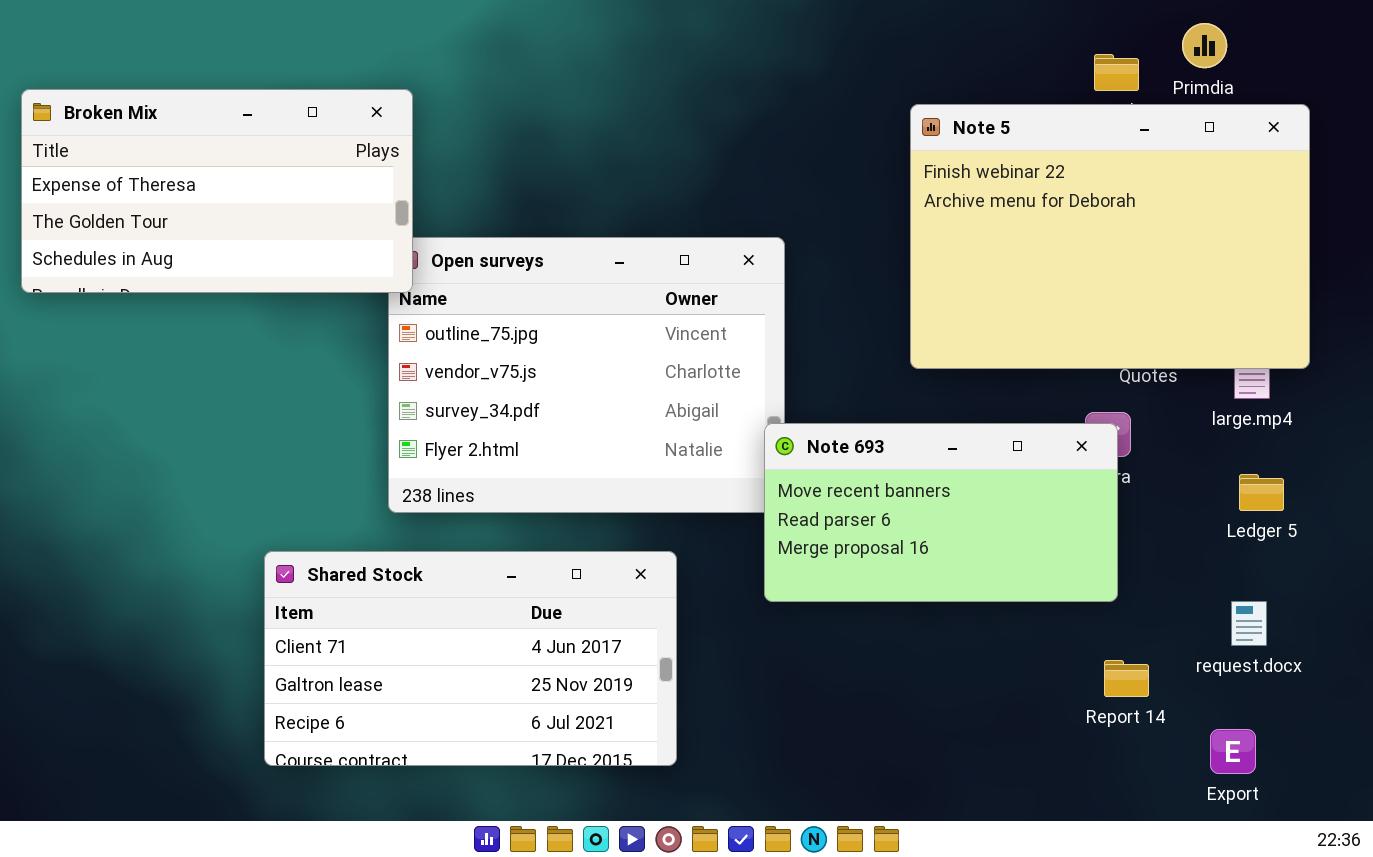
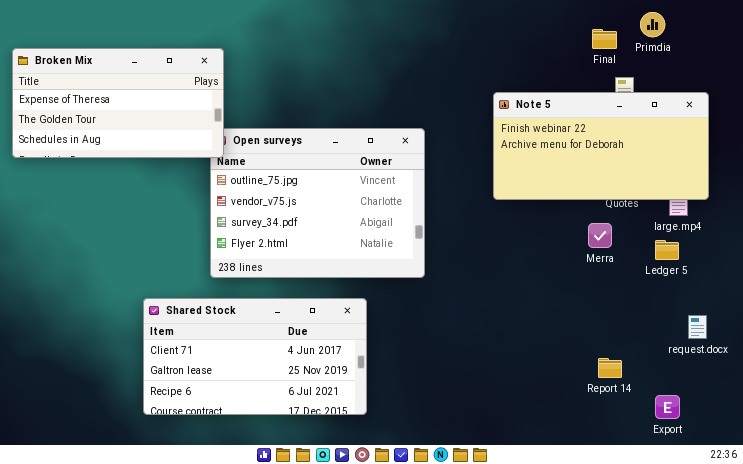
Note 5: [910,104,1310,369] -> [493,92,709,200], resized
Note 693: [764,423,1118,602] -> none, closed
Ledger 5: [1239,474,1284,511] -> [655,240,679,260], moved
request.docx: [1231,601,1267,646] -> [688,315,707,339], moved

